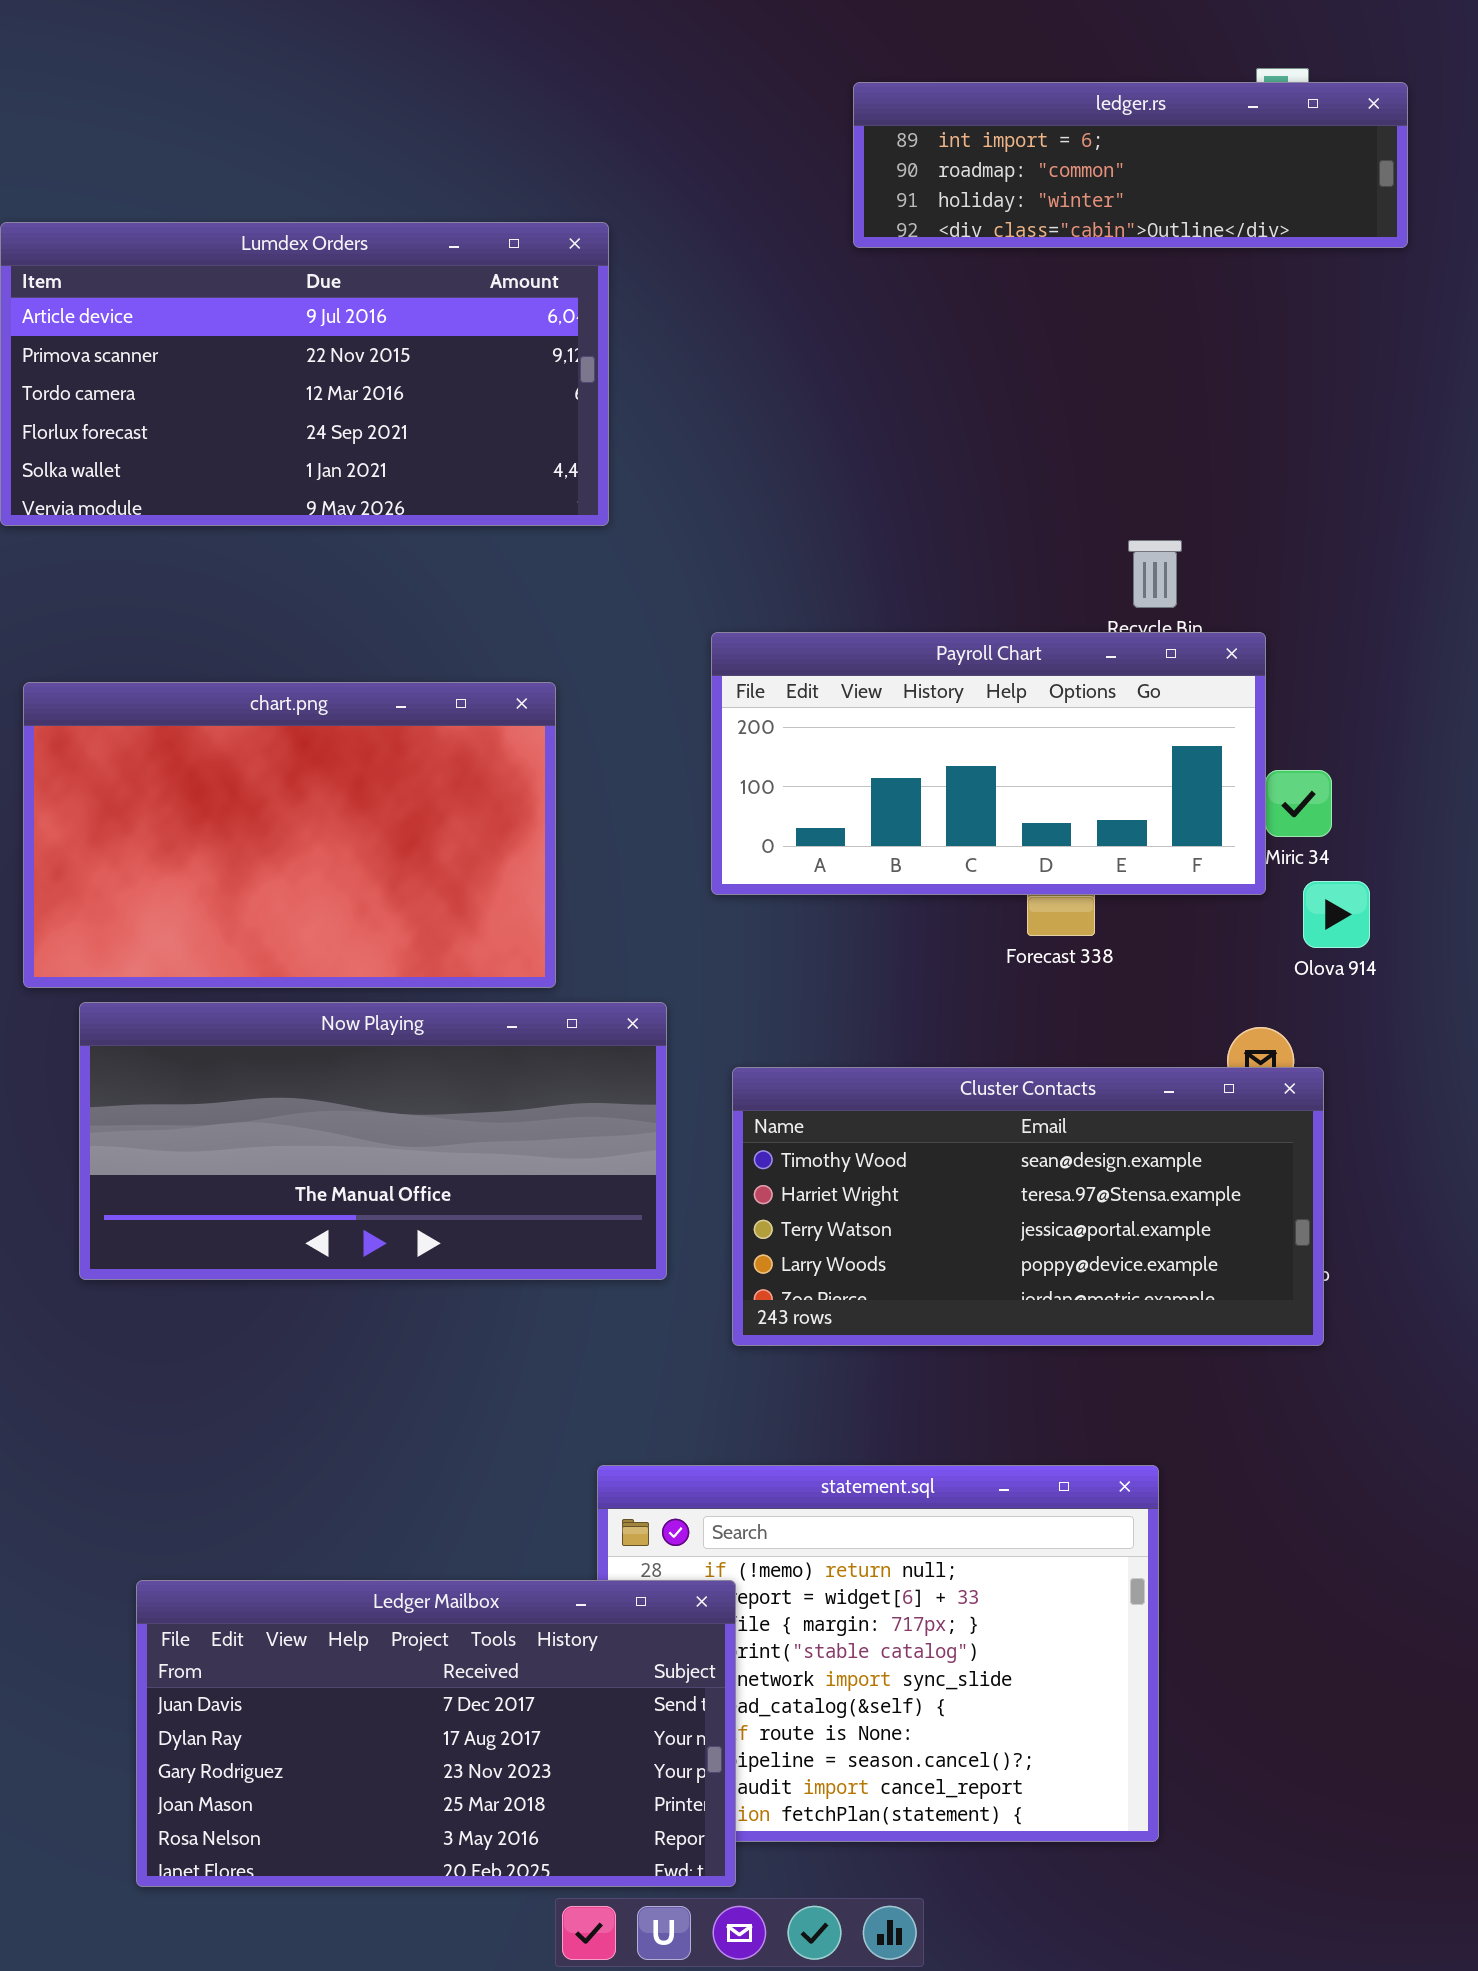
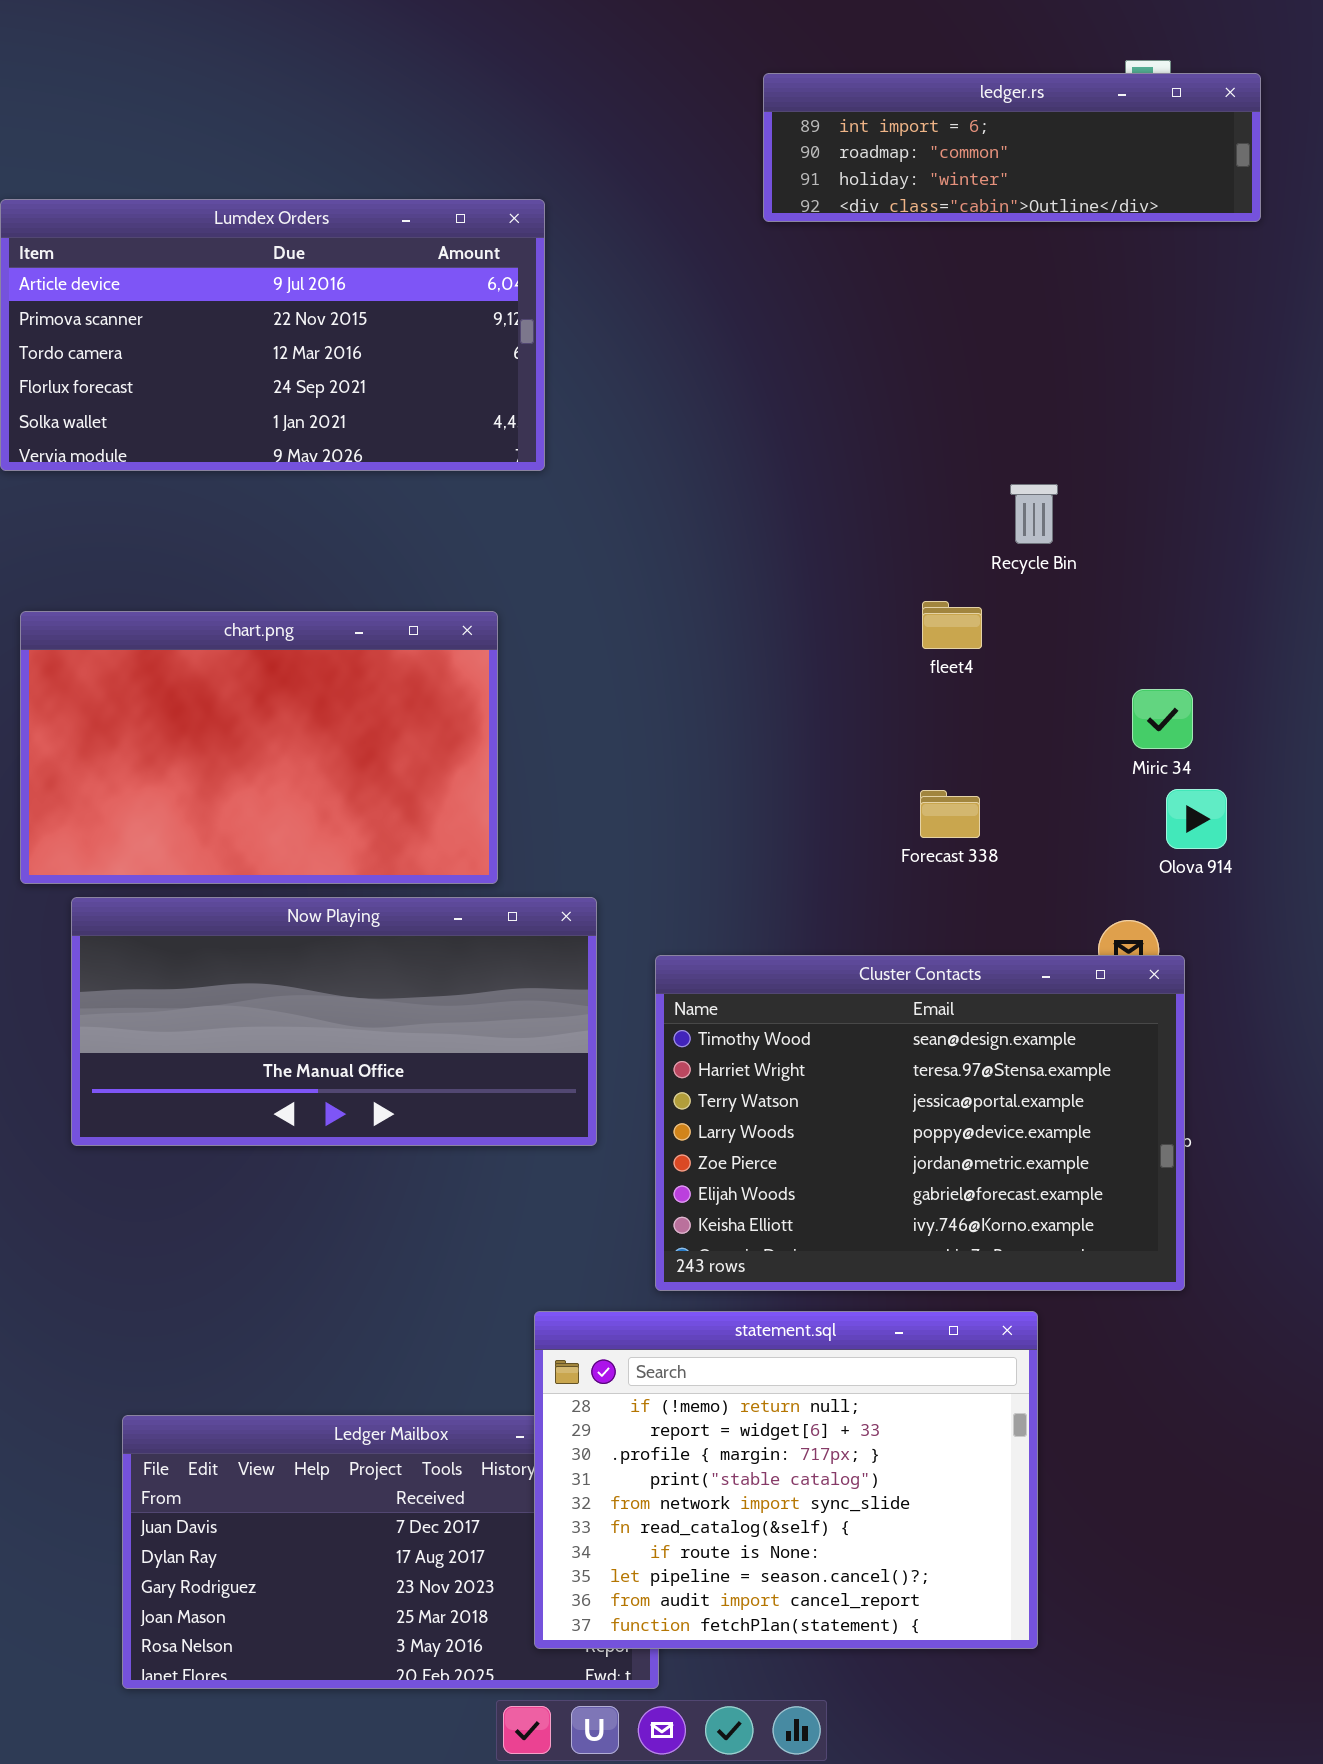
Payroll Chart: [711,632,1266,895] -> none, closed
Cluster Contacts: [732,1067,1324,1346] -> [655,955,1185,1291], resized
statement.sql: [597,1465,1159,1842] -> [534,1311,1038,1649], raised

